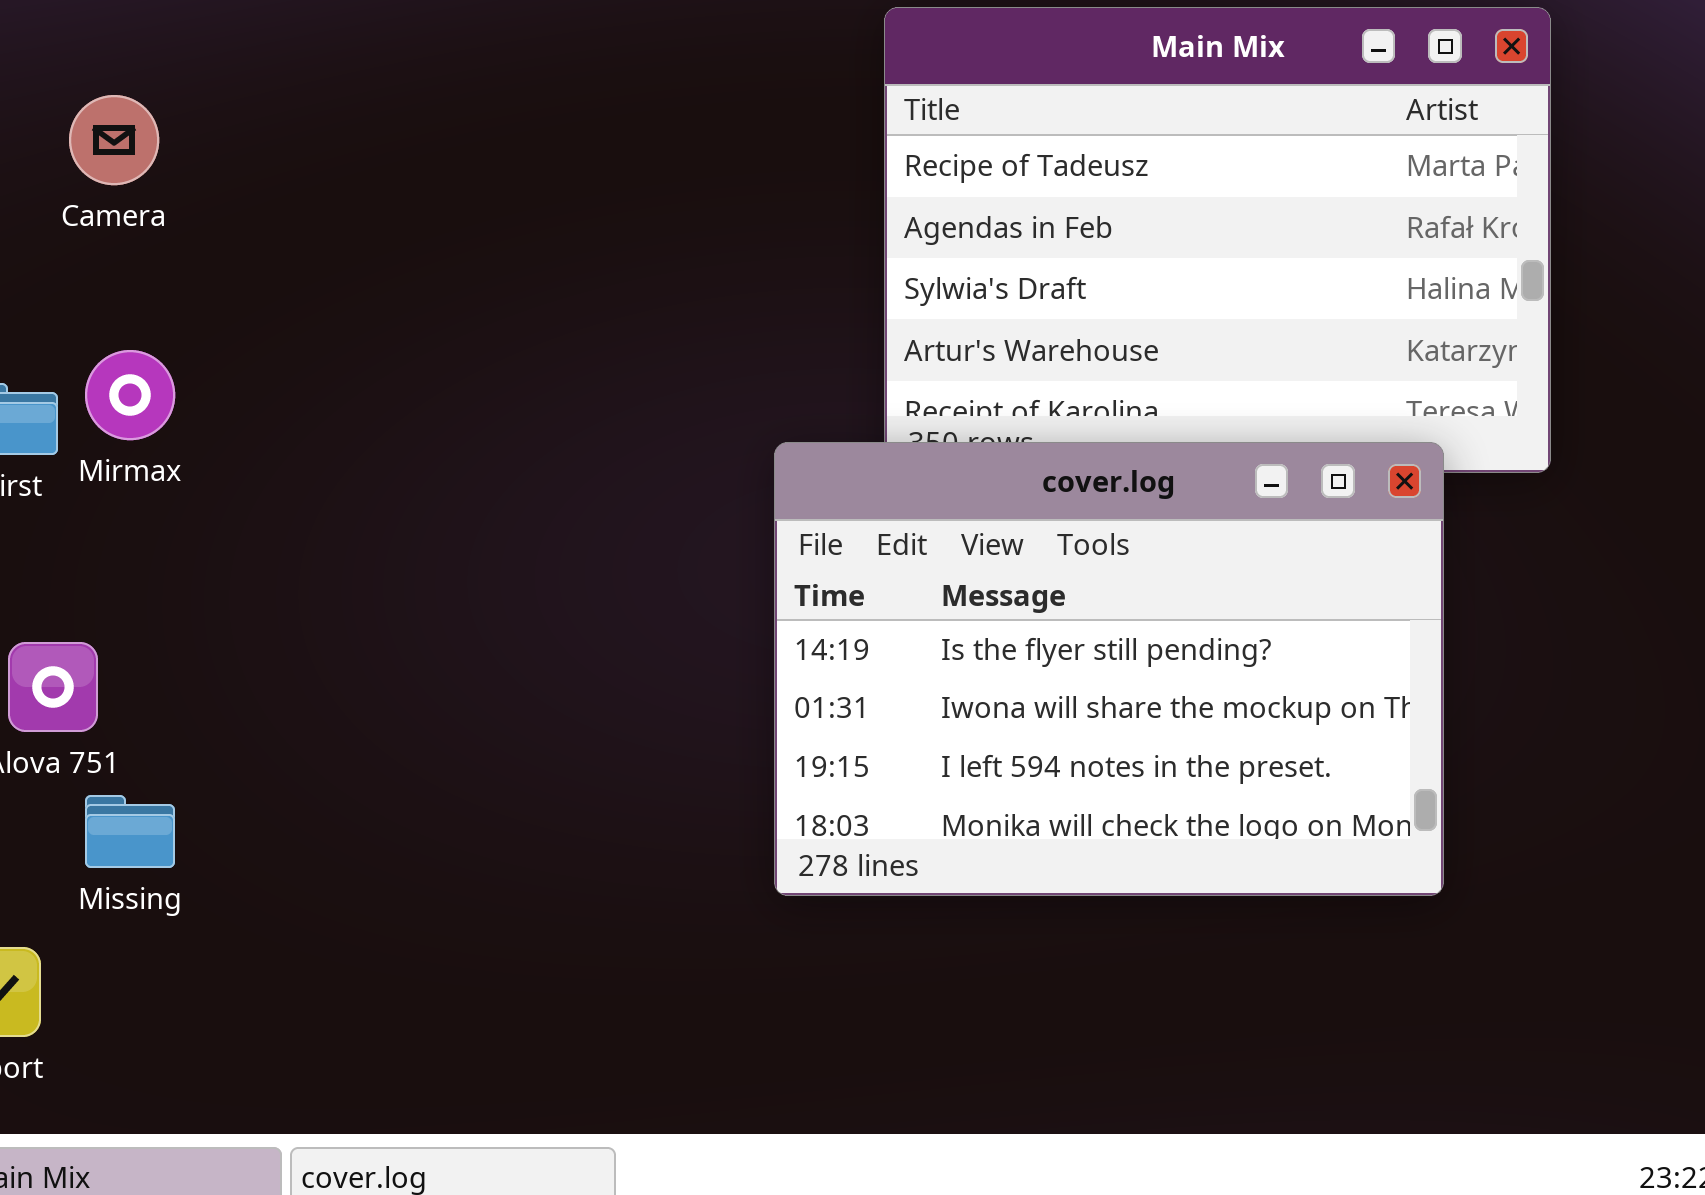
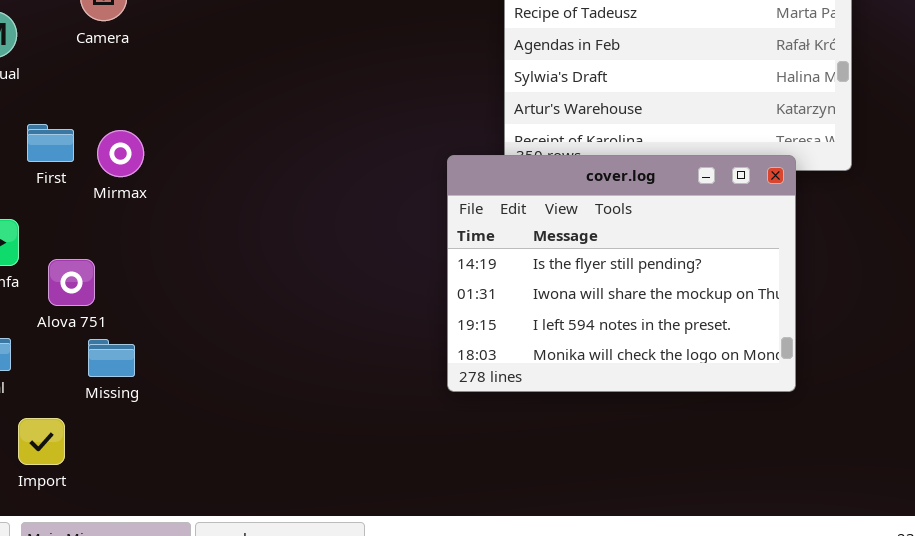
Mirmax: [85,350,175,440] -> [97,130,144,177], moved

